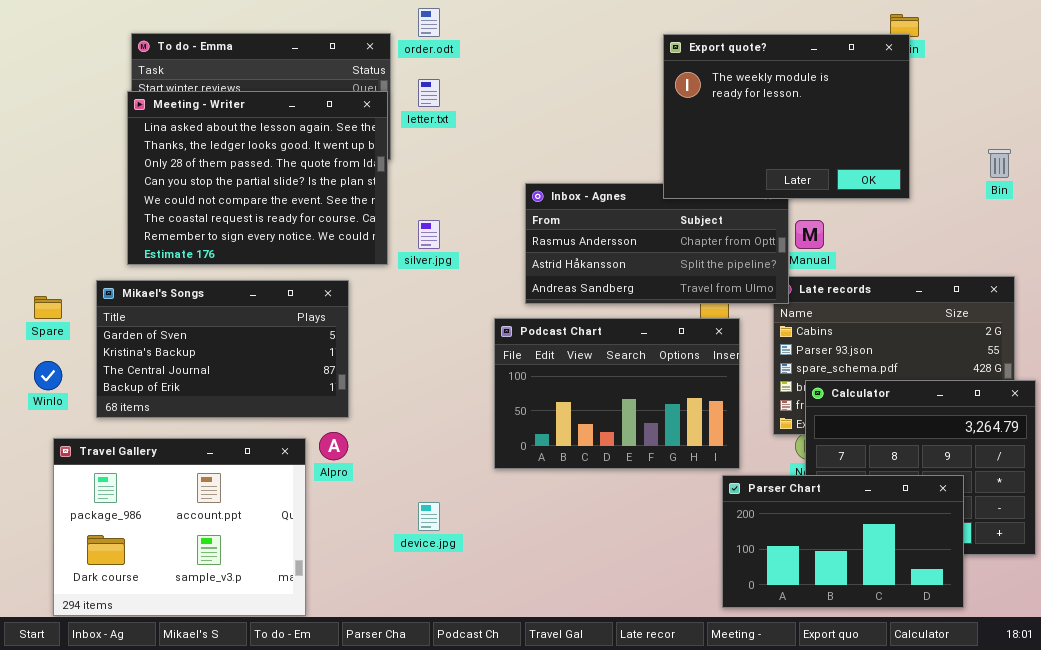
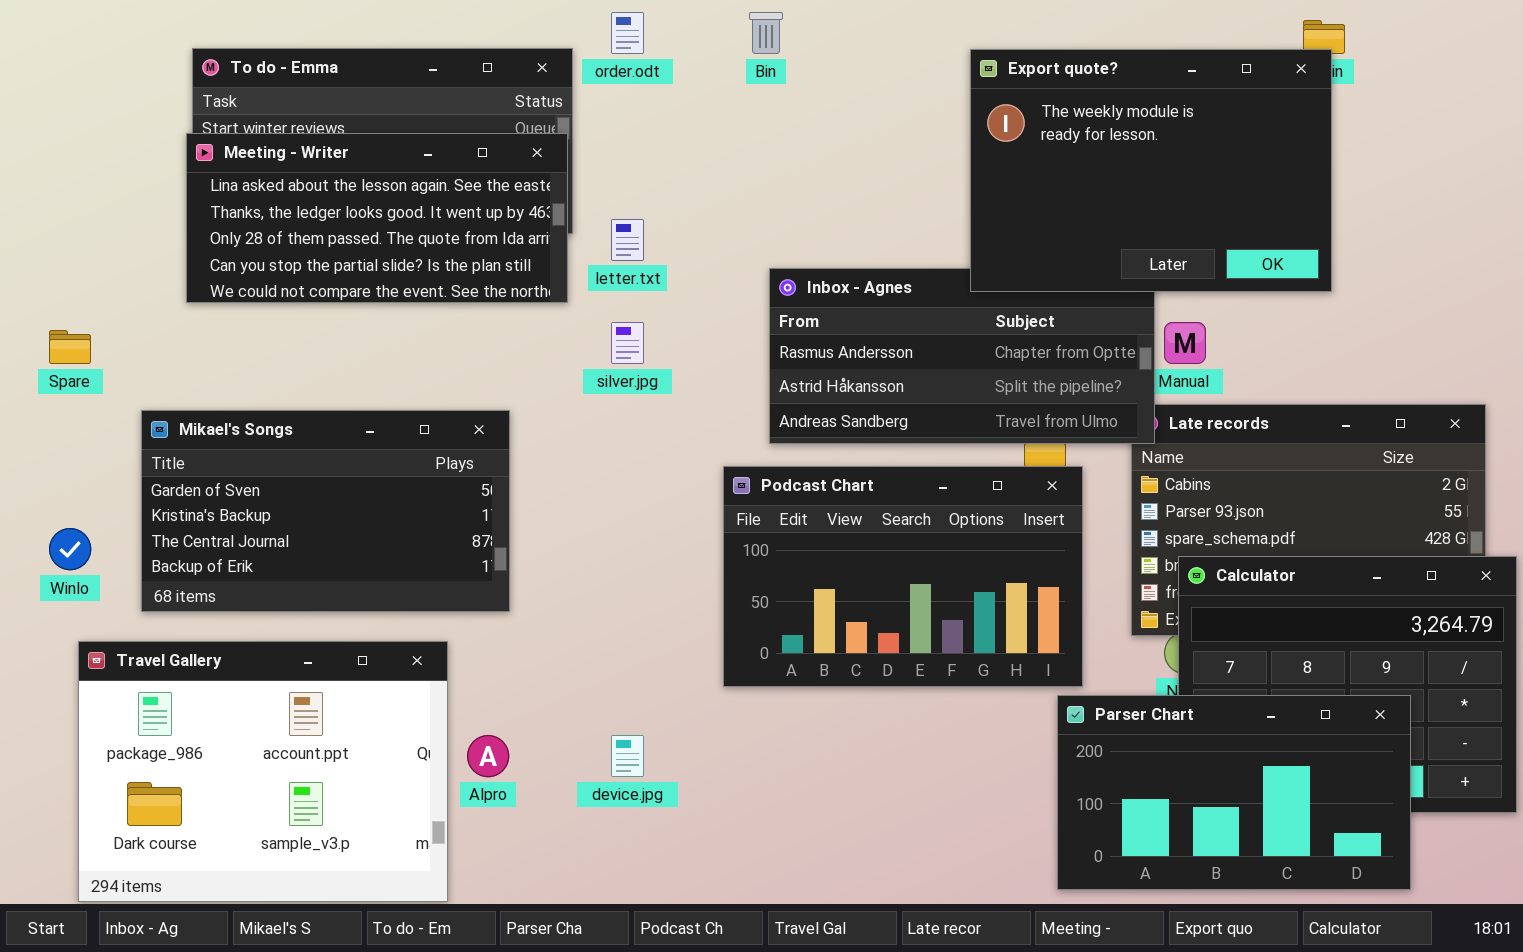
letter.txt: [418,79,440,107] -> [611,219,644,261], moved
Meeting - Writer: [127,91,388,265] -> [186,133,568,303], resized
Bin: [988,149,1011,178] -> [749,12,783,54], moved
Spare: [34,296,62,319] -> [49,330,91,364], moved
Alpro: [319,432,348,460] -> [467,735,509,777], moved

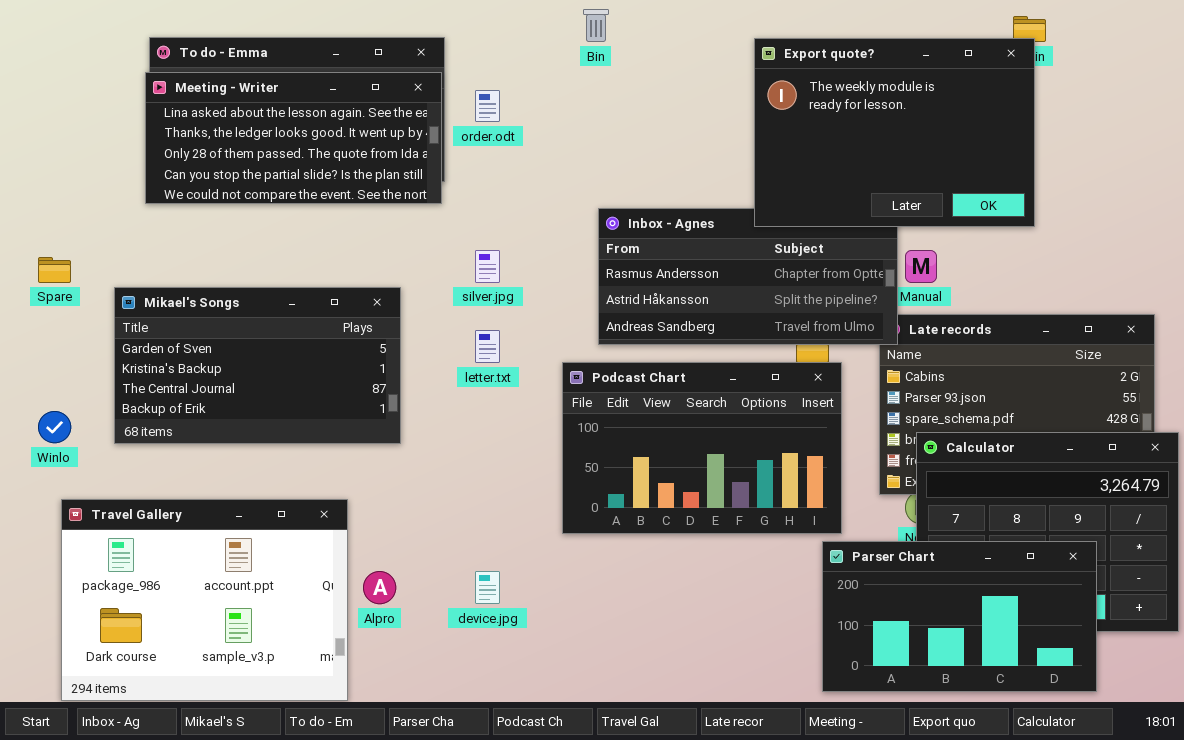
order.odt: [611,12,644,54] -> [475,90,500,122], moved
Meeting - Writer: [186,133,568,303] -> [145,72,442,204], moved
letter.txt: [611,219,644,261] -> [475,330,500,363], moved
Mikael's Songs: [141,410,510,612] -> [114,287,401,444], moved

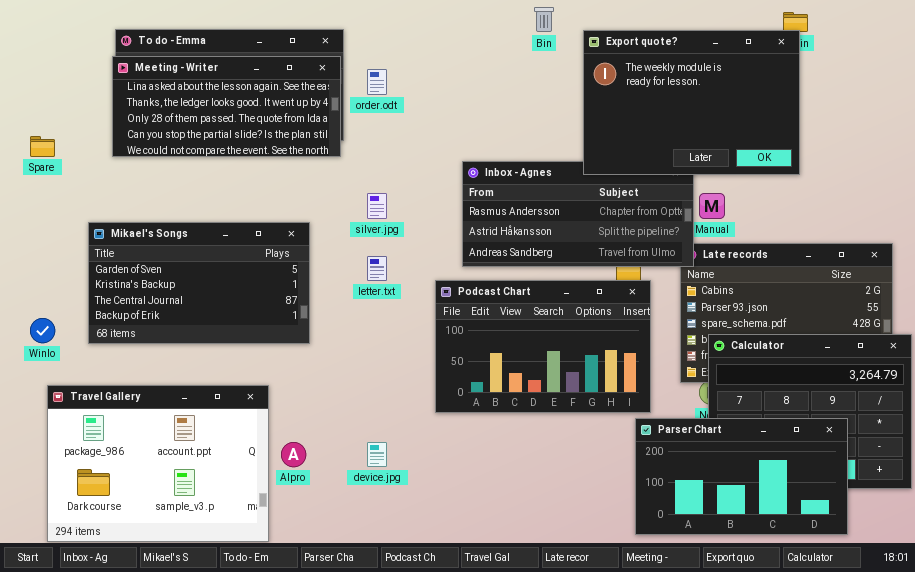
Bin: [583,9,609,42] -> [534,7,554,32], moved
Spare: [38,257,71,283] -> [30,136,55,157], moved

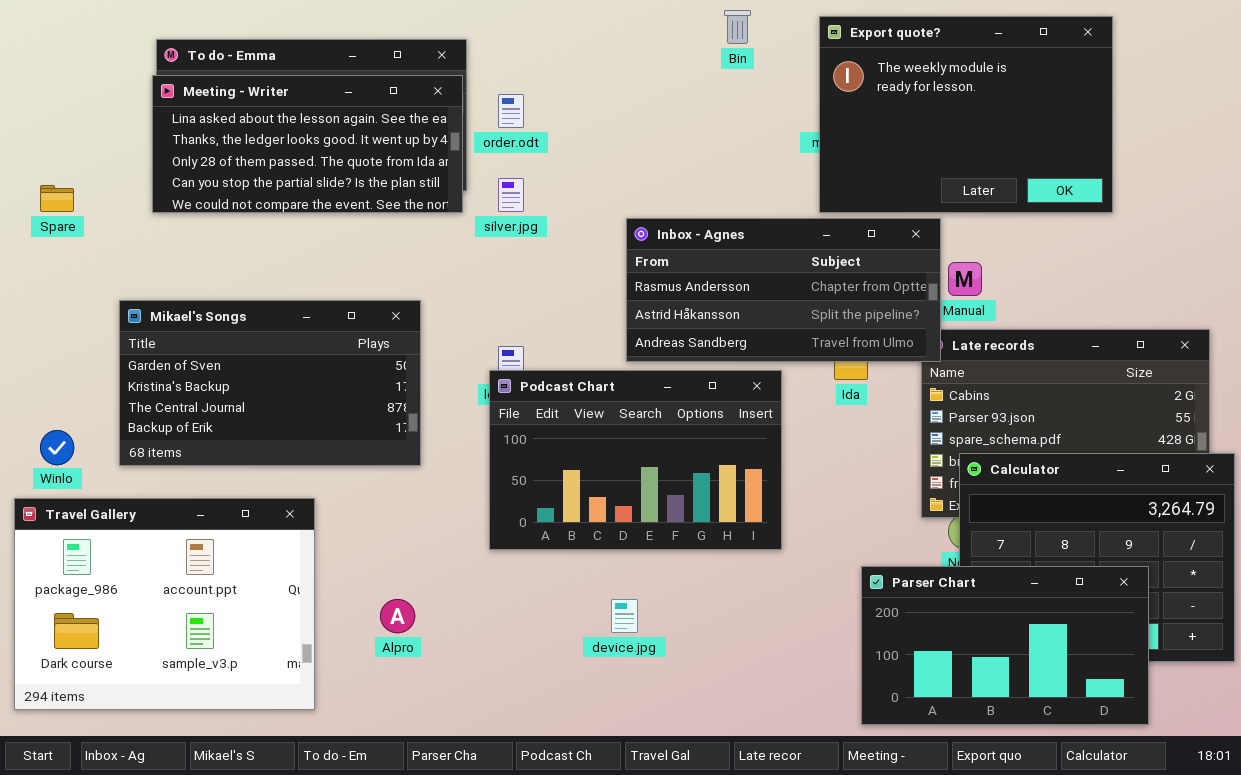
Export quote?: [583,30,800,175] -> [819,16,1113,213], moved
silver.jpg: [367,193,387,219] -> [498,178,524,212], moved
Podcast Chart: [435,280,651,413] -> [489,370,782,550], moved
Travel Gallery: [47,385,269,542] -> [14,498,315,710], moved
device.jpg: [367,442,387,467] -> [611,599,638,633], moved

